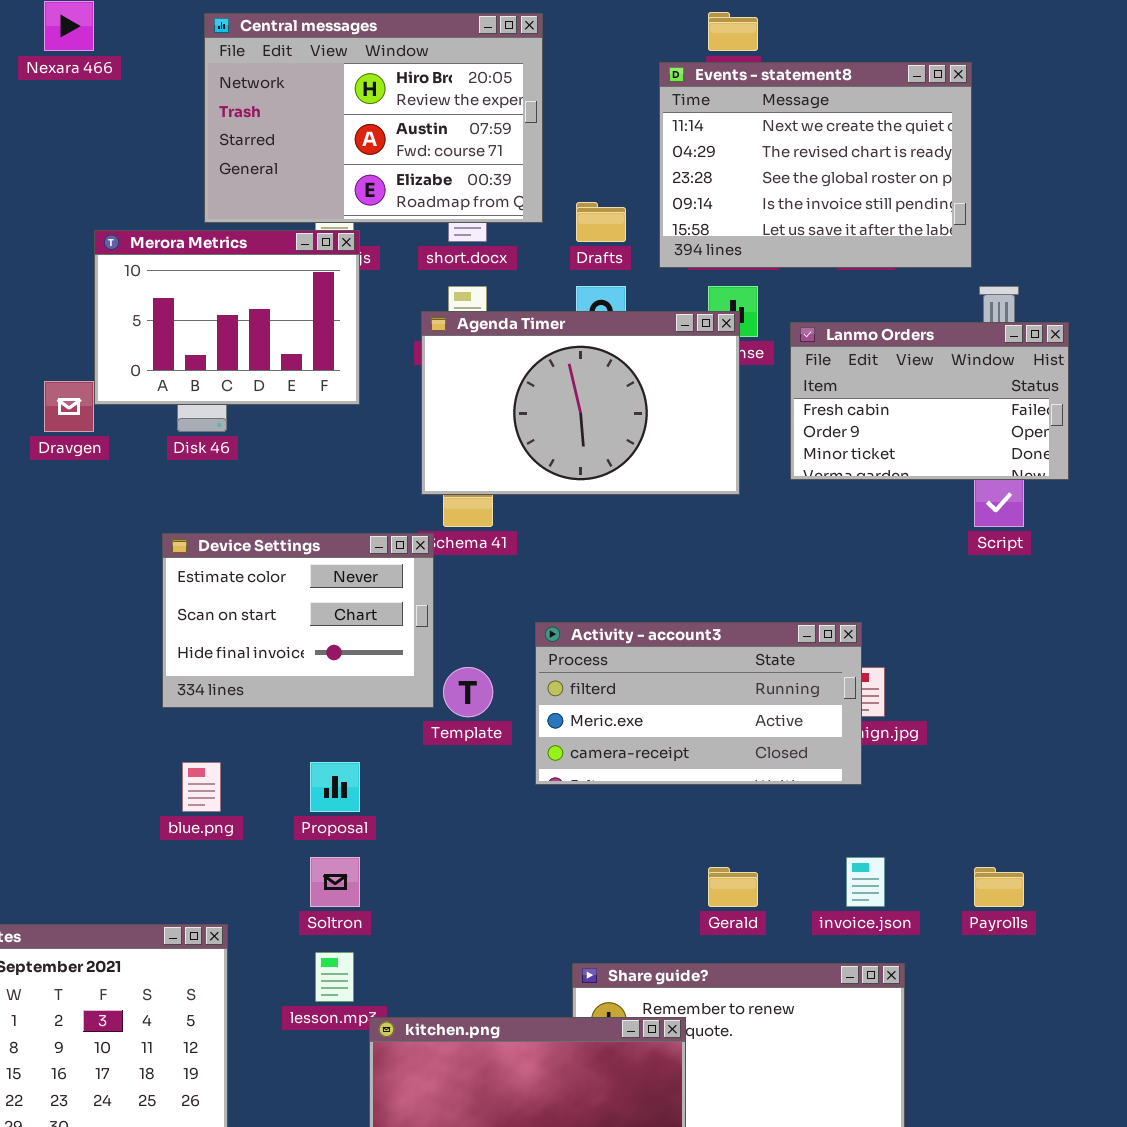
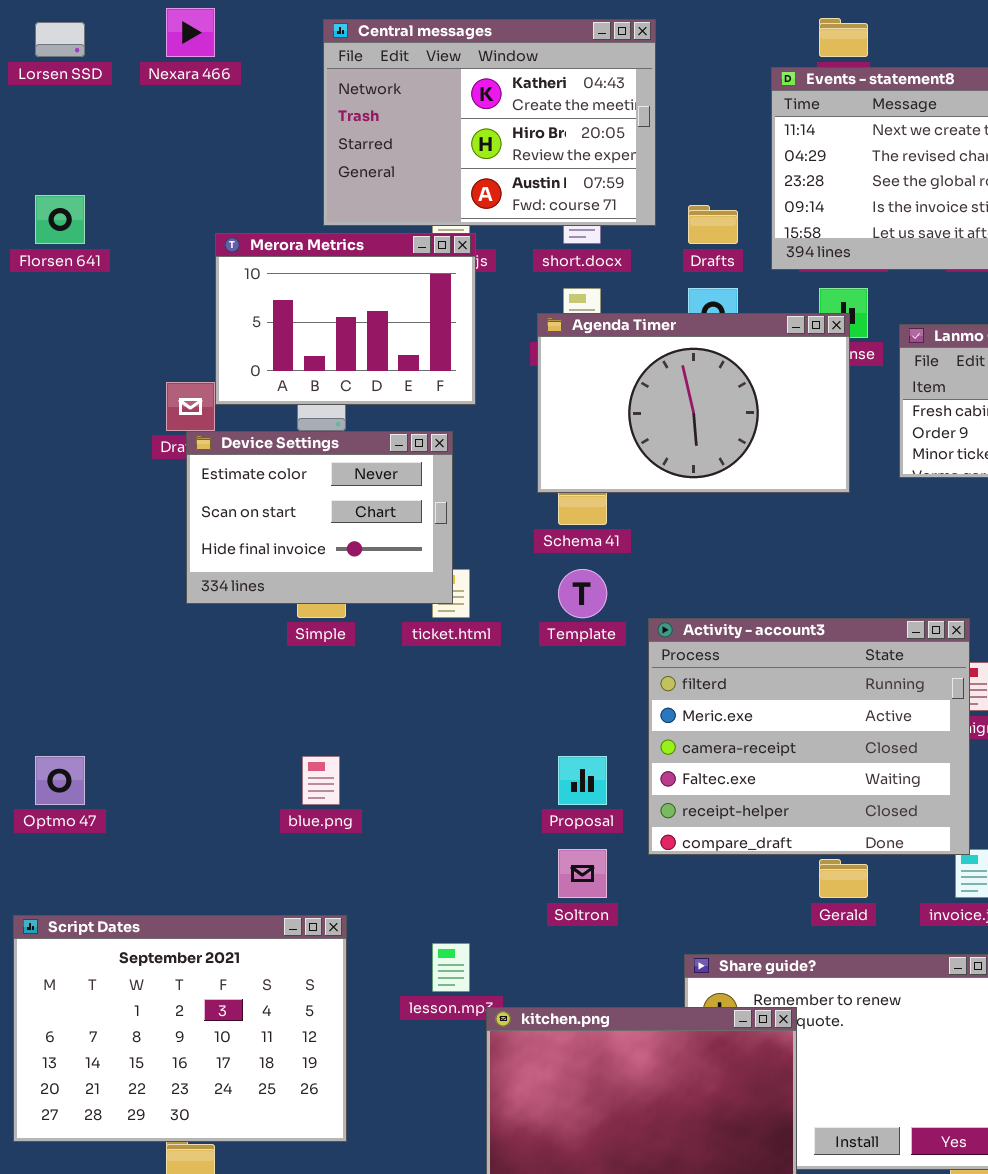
Central messages: [204,13,543,223] -> [323,19,656,226], scrolled up 1 row
Device Settings: [162,533,434,708] -> [186,431,453,604], moved
Activity - account3: [535,622,862,785] -> [648,618,970,855], resized
Template: [443,667,493,717] -> [558,569,607,618], moved
Proposal: [310,762,360,812] -> [558,756,607,805], moved
Soltron: [310,857,360,907] -> [558,849,607,898], moved

